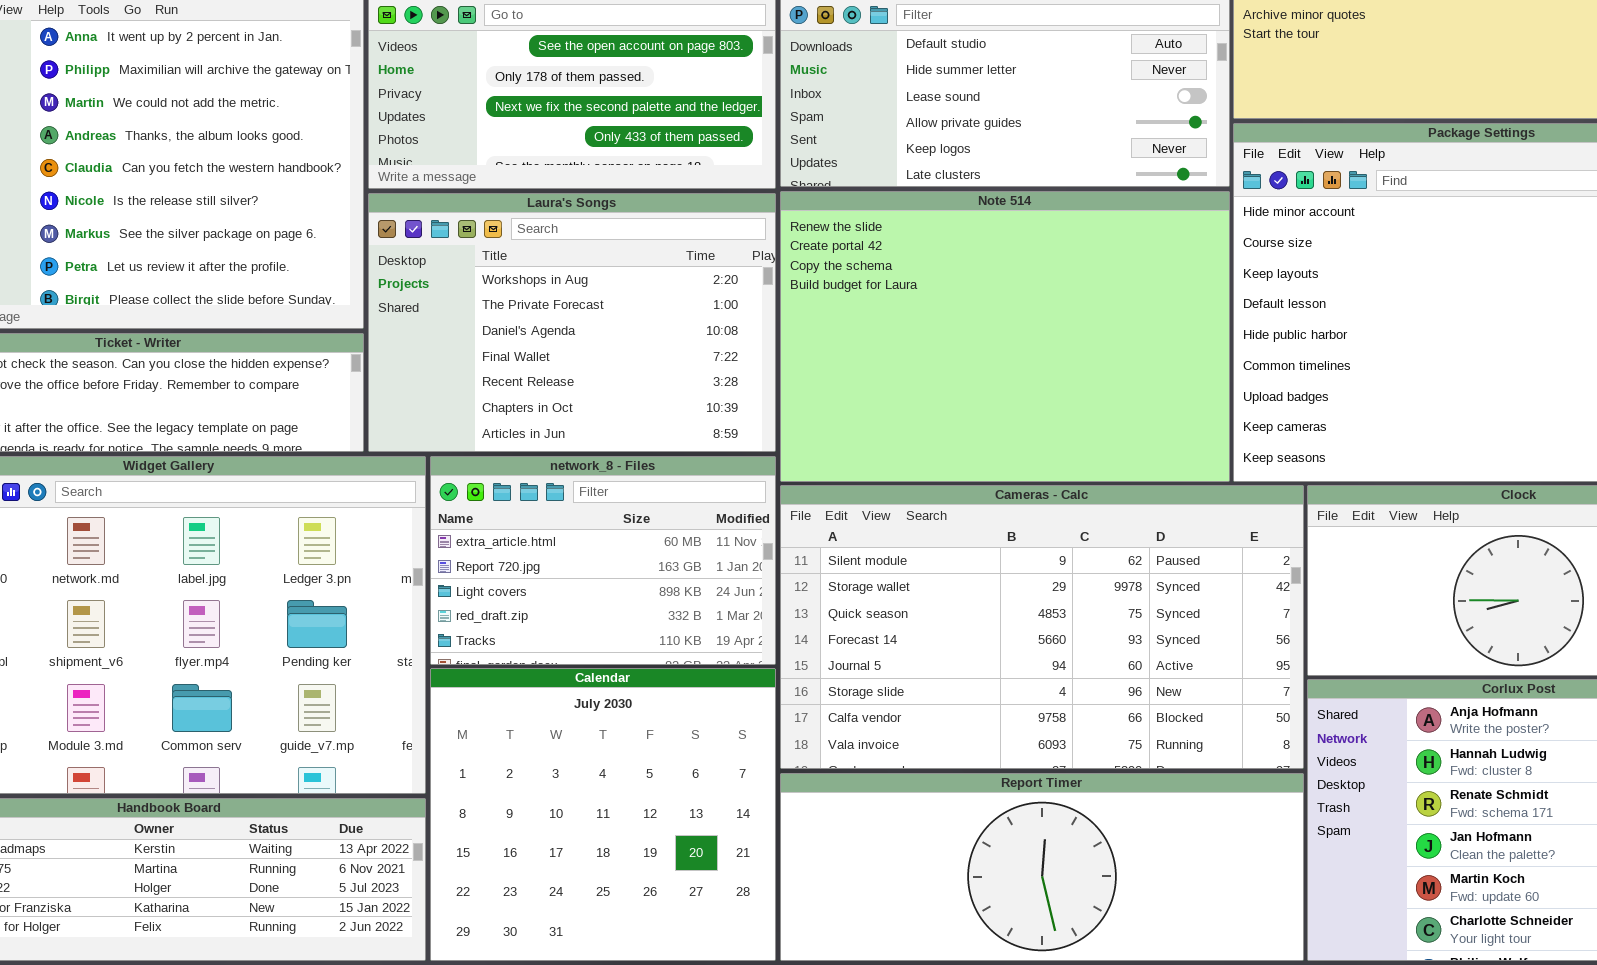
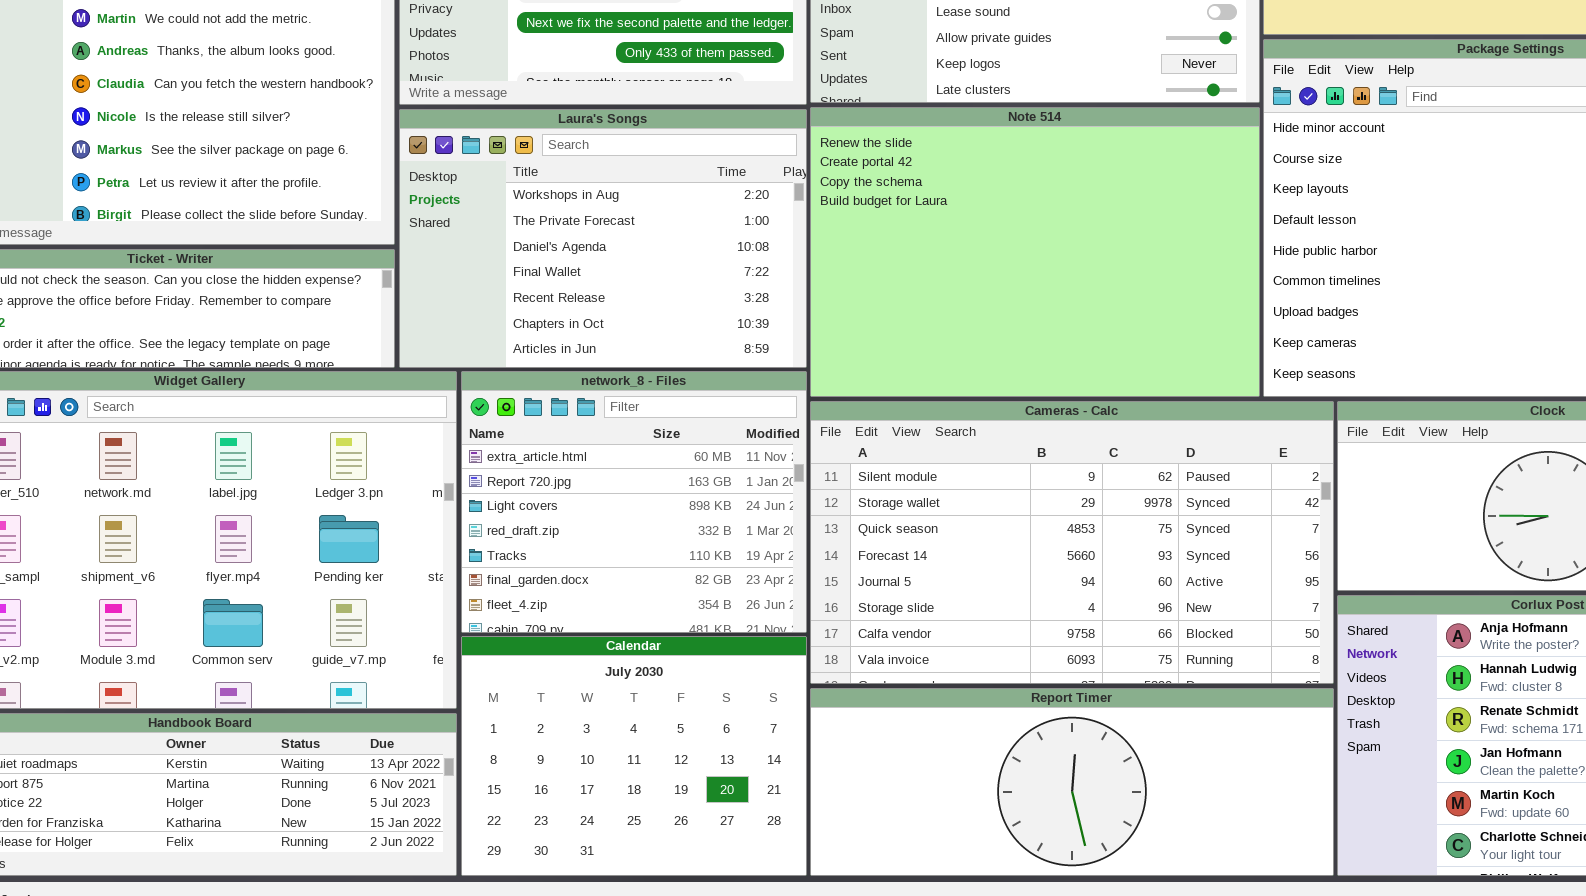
network_8 - Files: [430,456,776,665] -> [461,371,807,633], resized
Calendar: [430,668,776,961] -> [461,636,807,876], resized

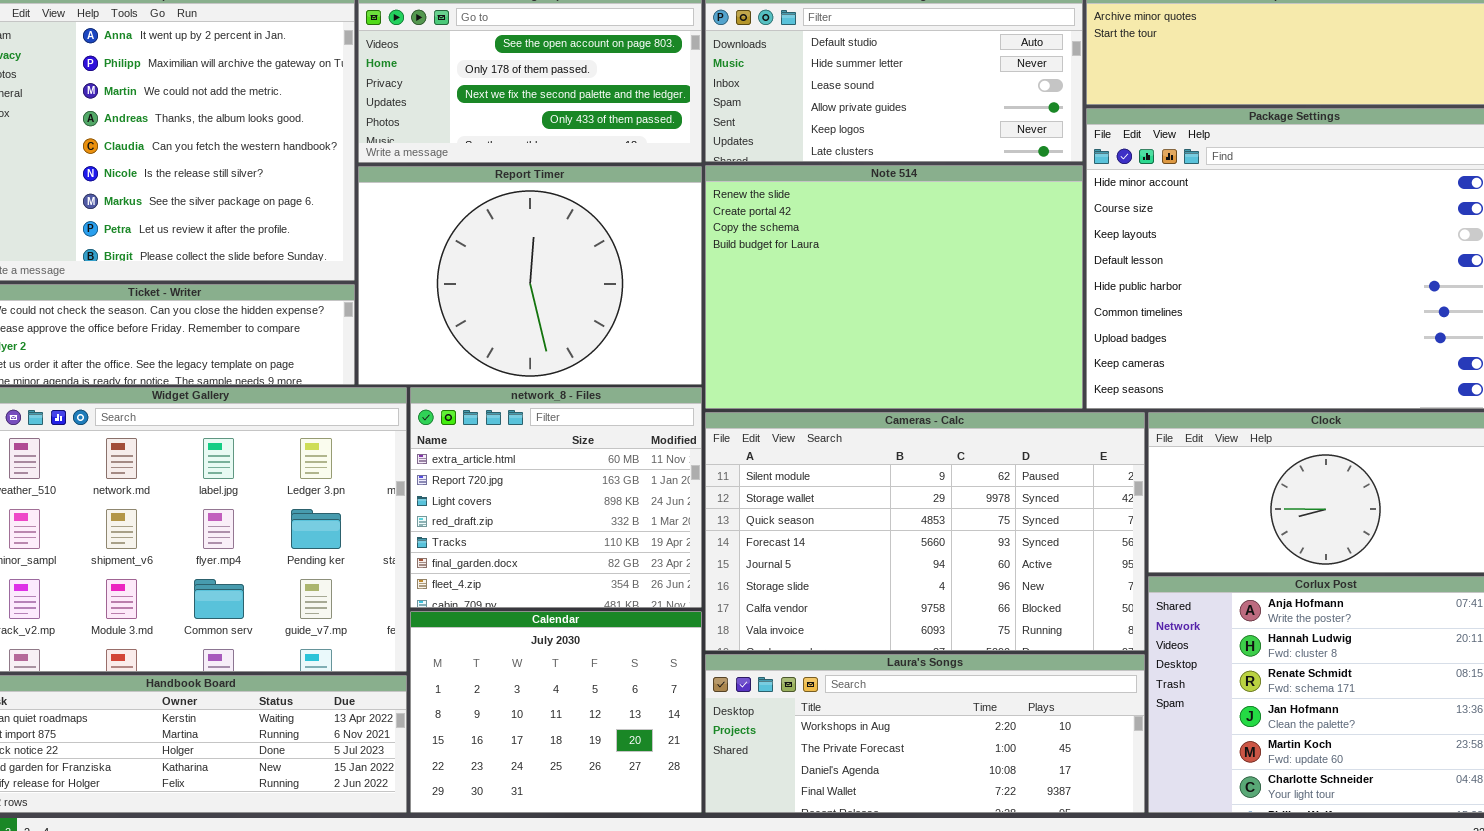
Laura's Songs: [399,109,807,368] -> [705,654,1145,813], moved, resized
Report Timer: [810,688,1334,876] -> [358,166,702,385], moved, resized

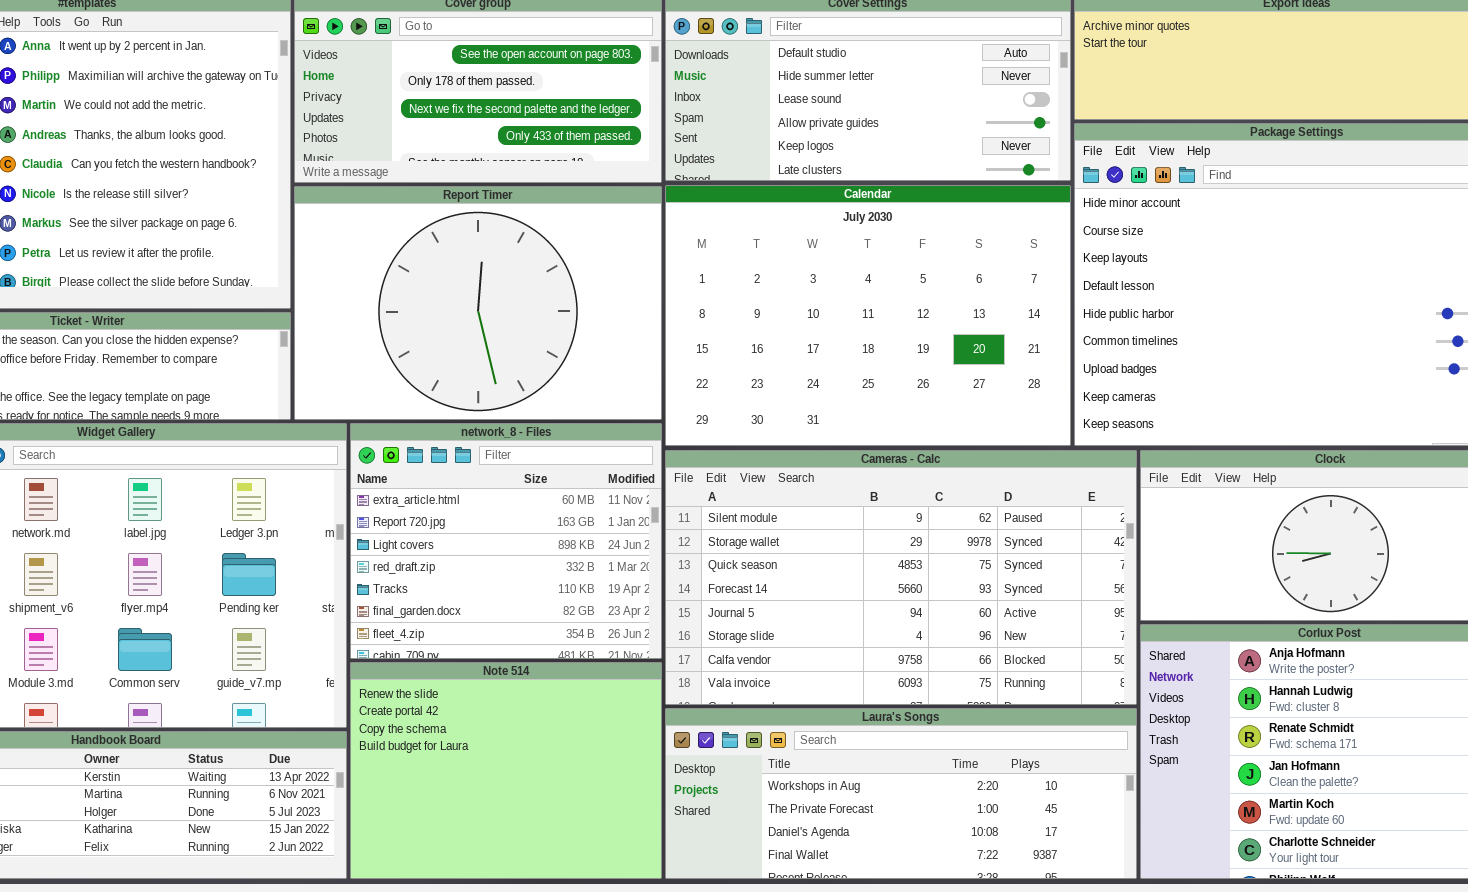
Note 514: [705,165,1083,409] -> [350,662,662,879], moved, resized
Calendar: [410,611,702,813] -> [665,185,1071,446], moved, resized

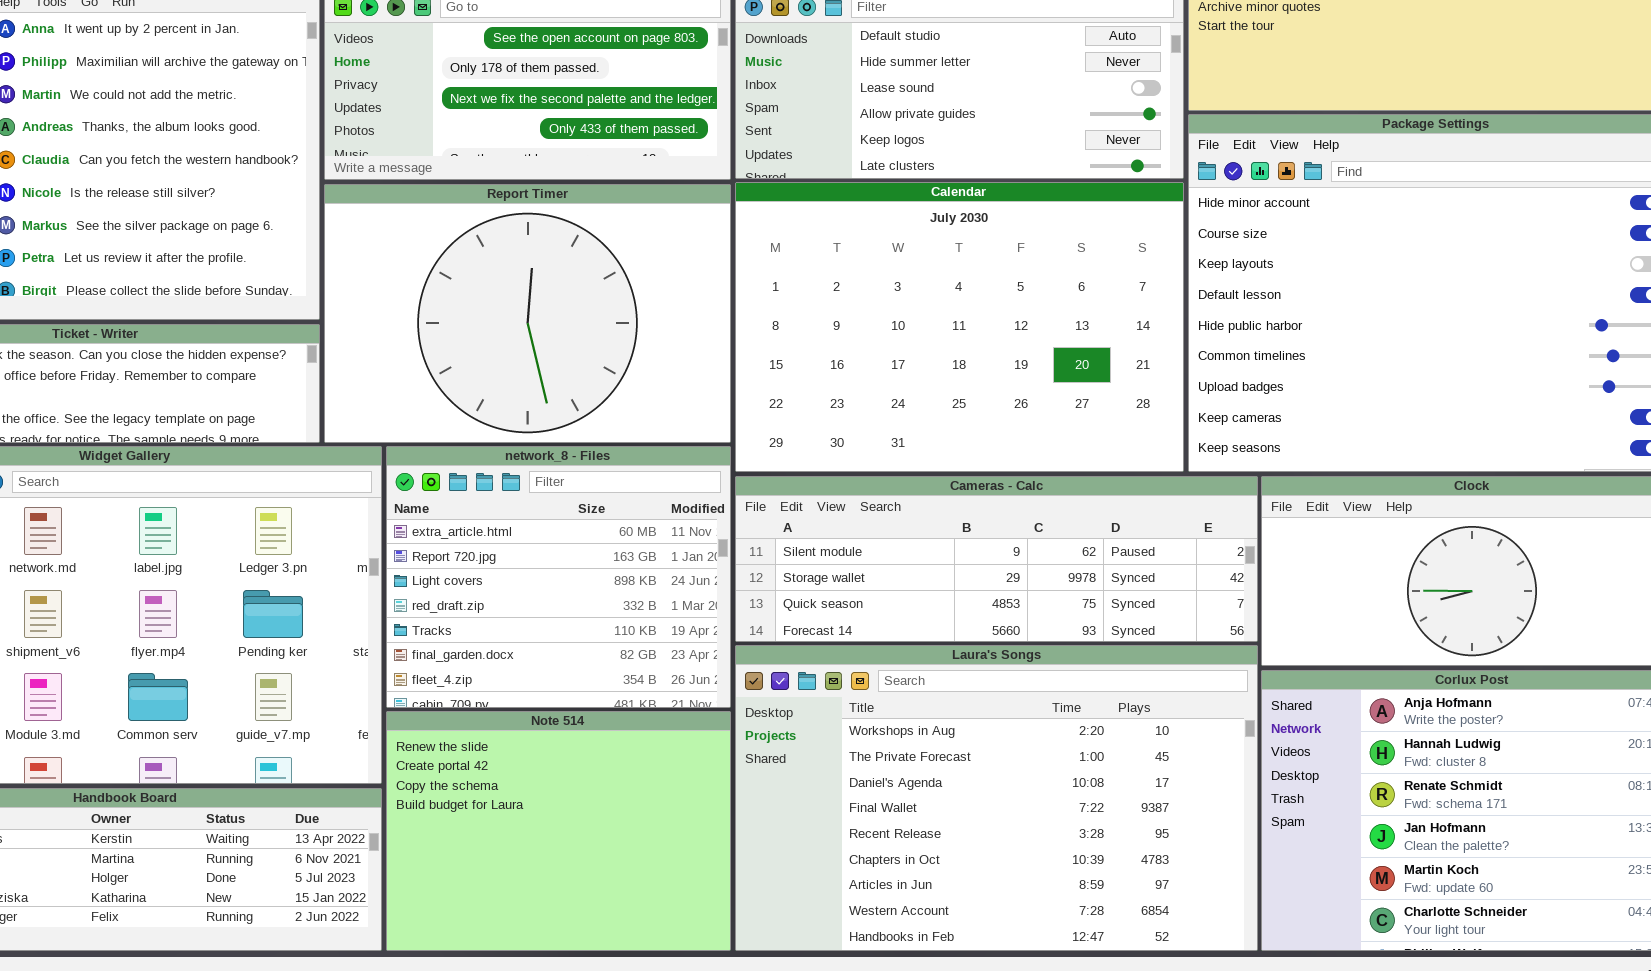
Cameras - Calc: [665,450,1137,705] -> [735,476,1258,642], resized
Laura's Songs: [665,708,1137,879] -> [735,645,1258,951], resized

